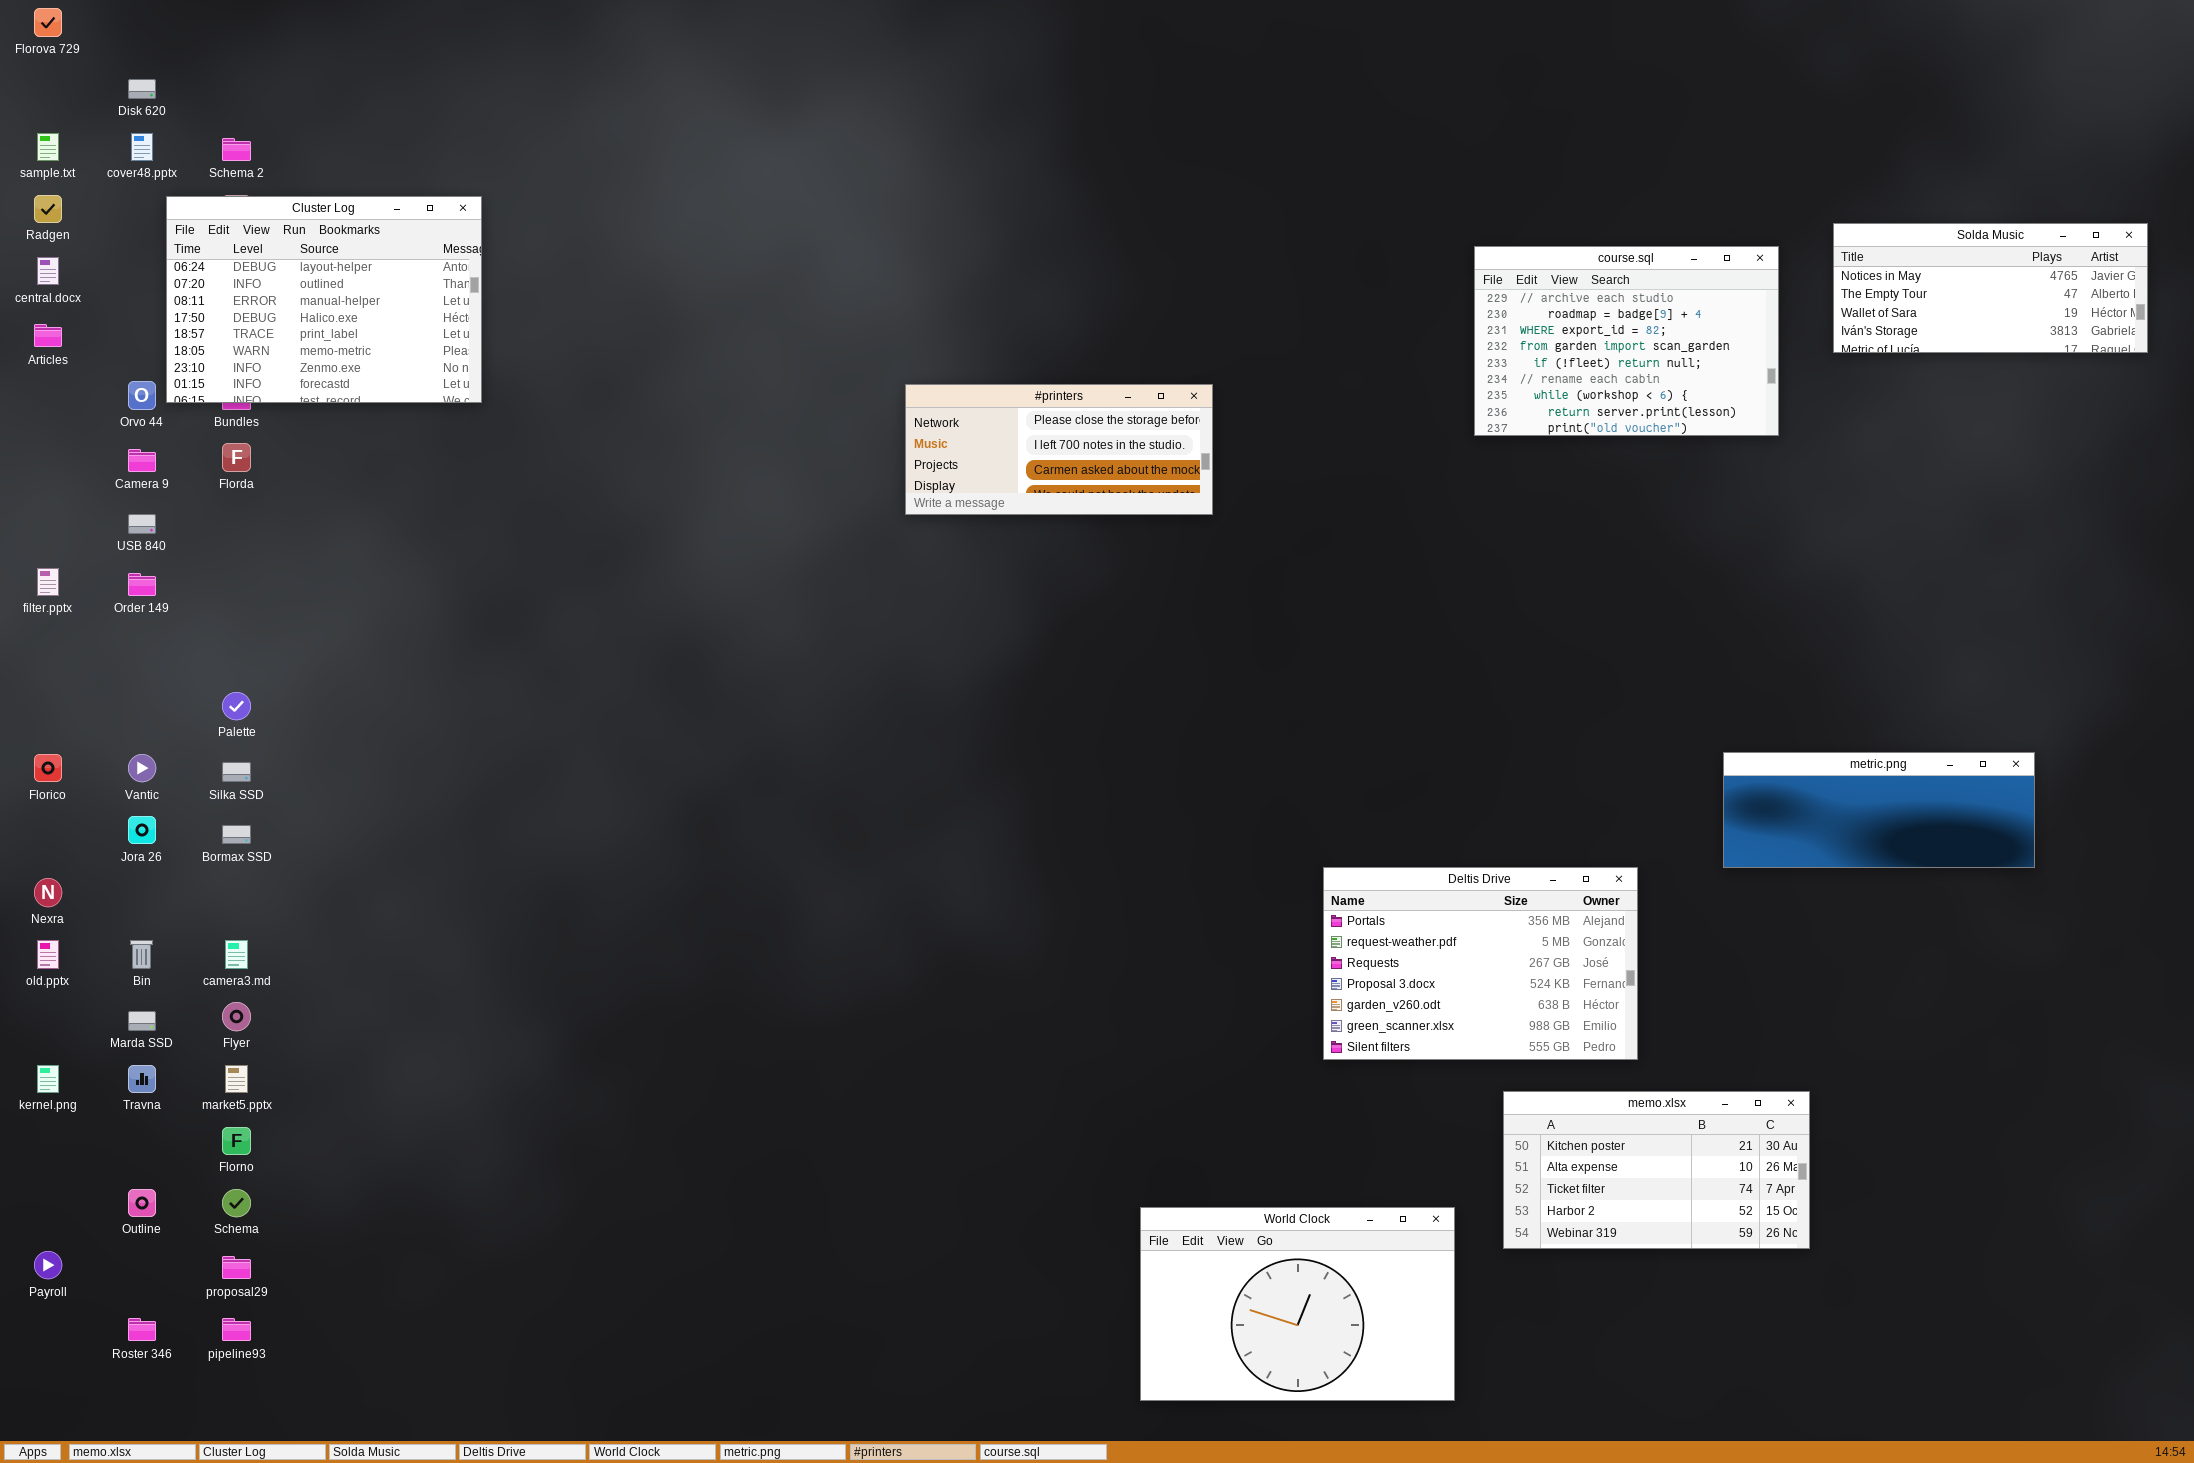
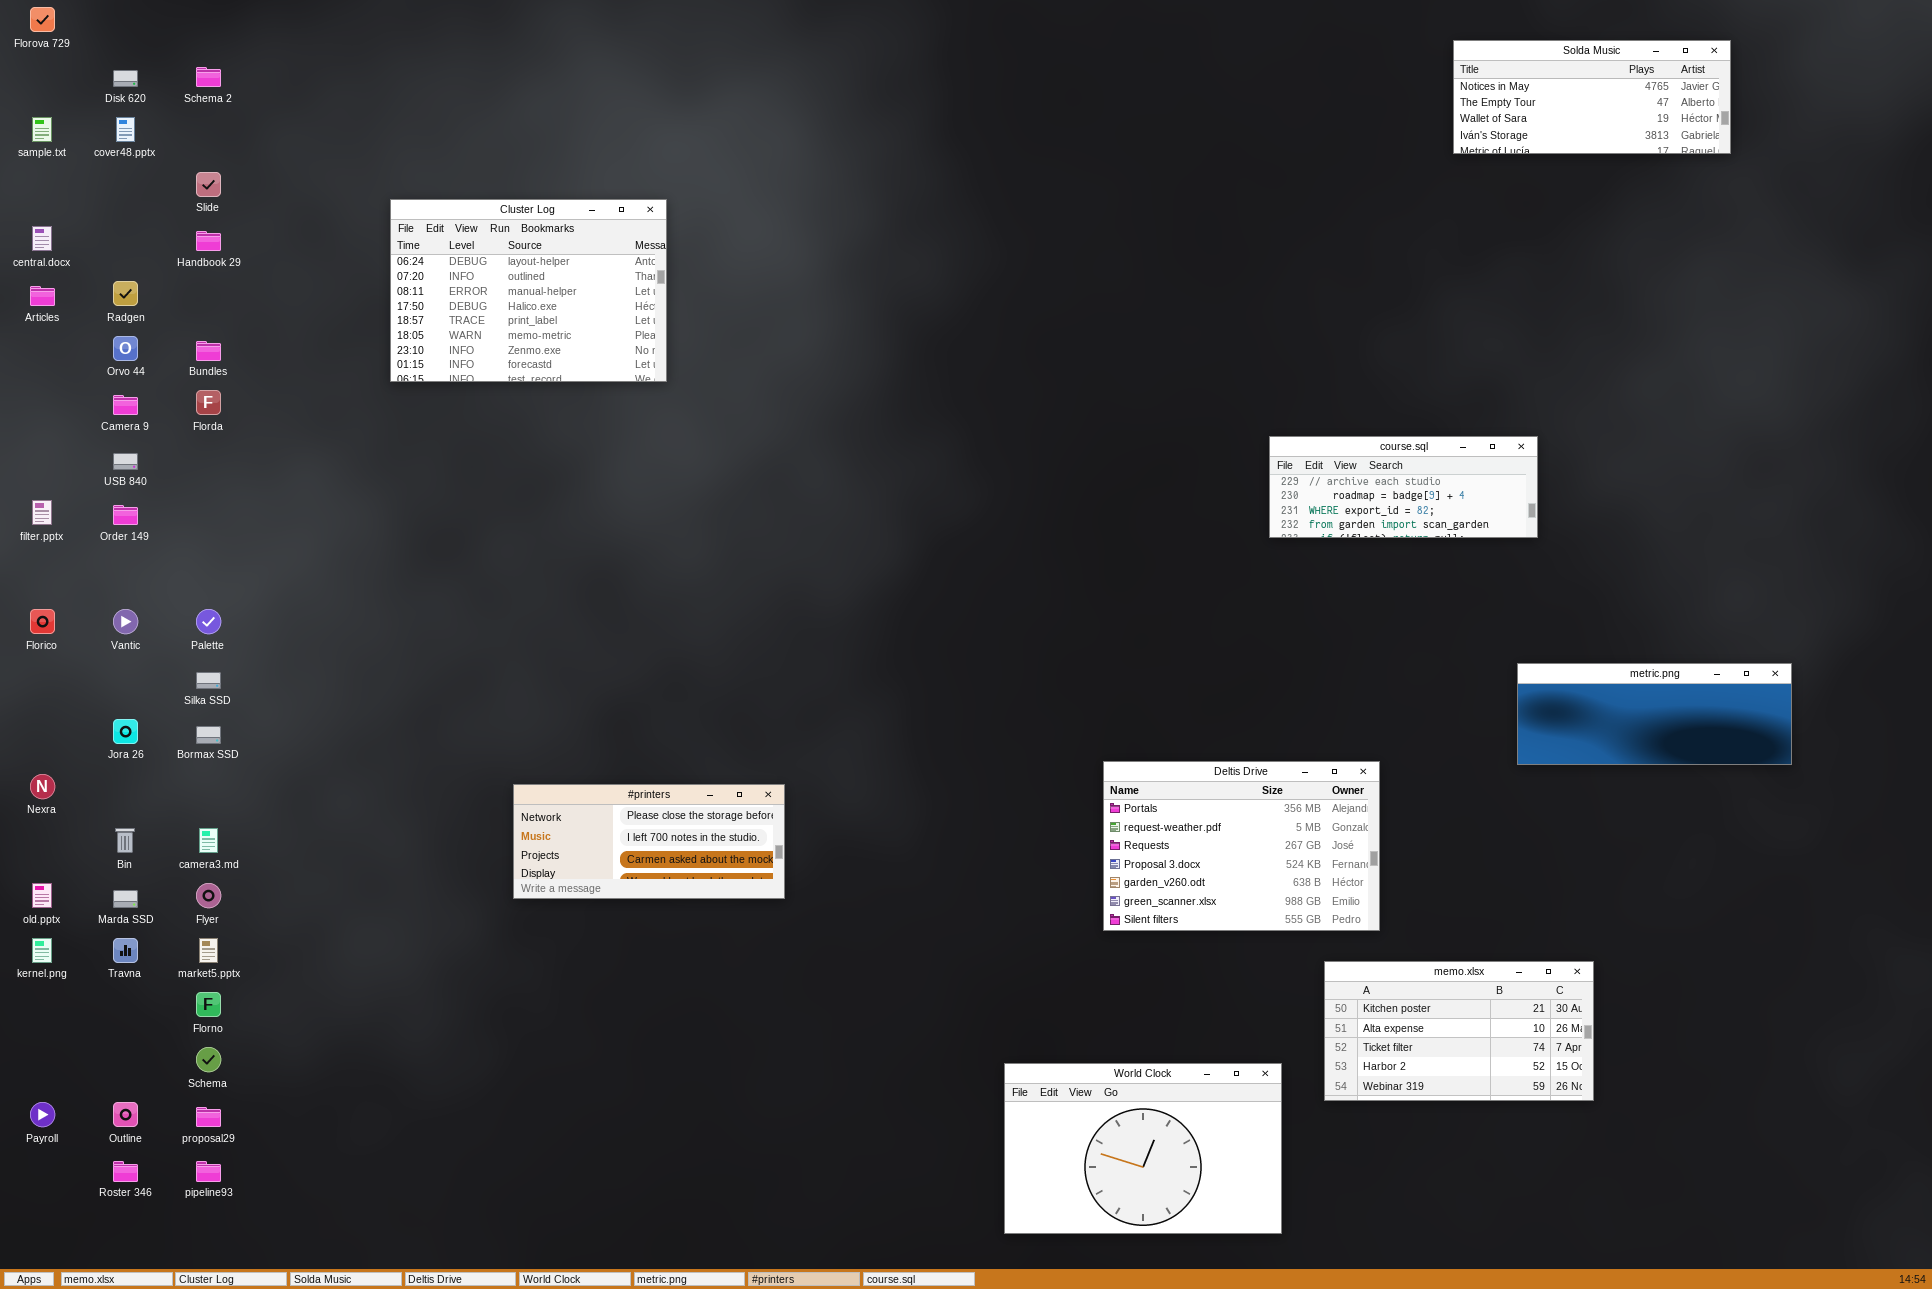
Schema 2: [222,138,251,161] -> [196,67,221,87], moved
Radgen: [34,195,62,223] -> [113,281,138,306], moved
Cluster Log: [166,196,482,403] -> [390,199,667,382], moved
Solda Music: [1833,223,2148,353] -> [1453,40,1731,154], moved
course.sql: [1474,246,1779,436] -> [1269,436,1538,538], moved, resized
#printers: [905,384,1213,515] -> [513,784,785,899], moved
Florico: [34,754,62,782] -> [30,609,55,634], moved
Vantic: [128,754,156,782] -> [113,609,138,634], moved
Deltis Drive: [1323,867,1638,1060] -> [1103,761,1380,931], moved
old.pptx: [37,940,59,969] -> [32,883,52,908], moved
Outline: [128,1189,156,1217] -> [113,1102,138,1127], moved

